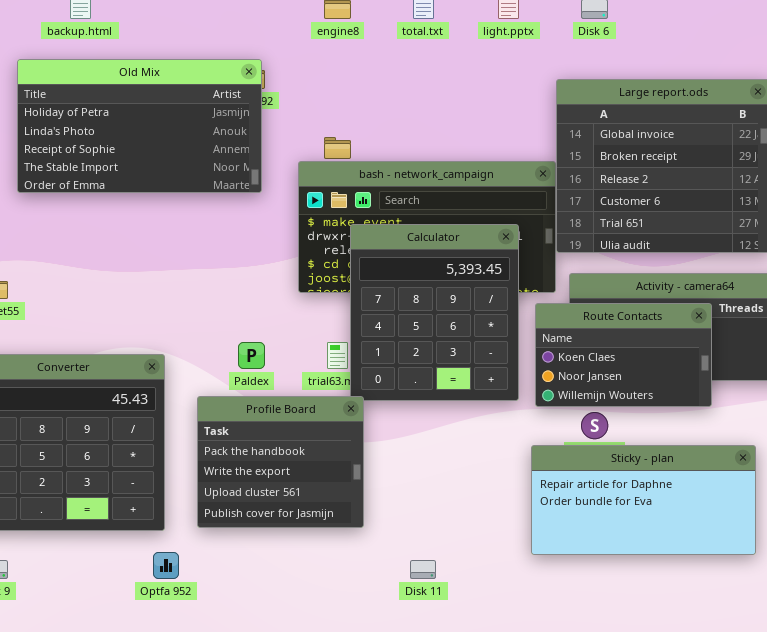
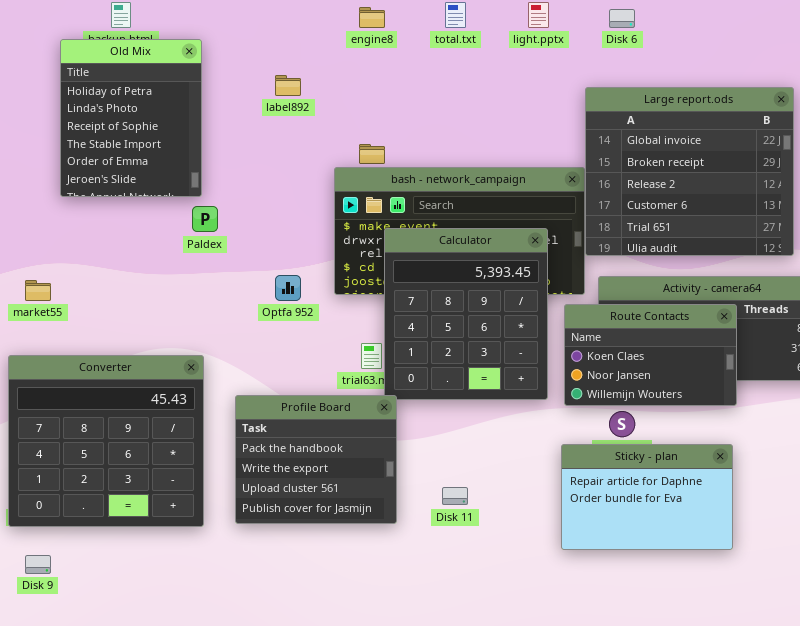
Old Mix: [17,59,262,193] -> [60,39,202,197], resized
Paldex: [238,342,265,369] -> [192,206,218,232], moved
Sticky - plan: [531,445,756,555] -> [561,444,733,550], resized
Optfa 952: [153,552,179,579] -> [275,275,301,301], moved
Disk 11: [410,560,436,579] -> [442,487,468,505], moved

